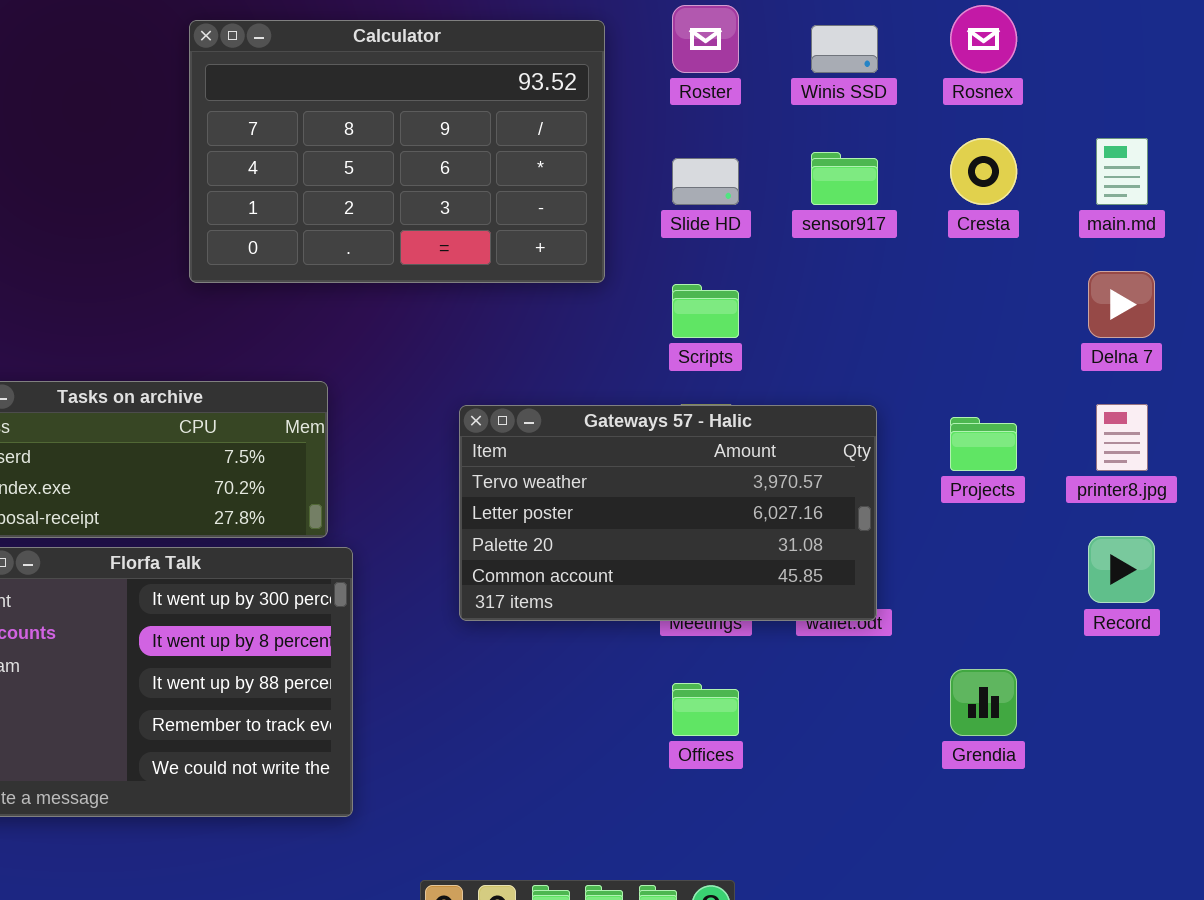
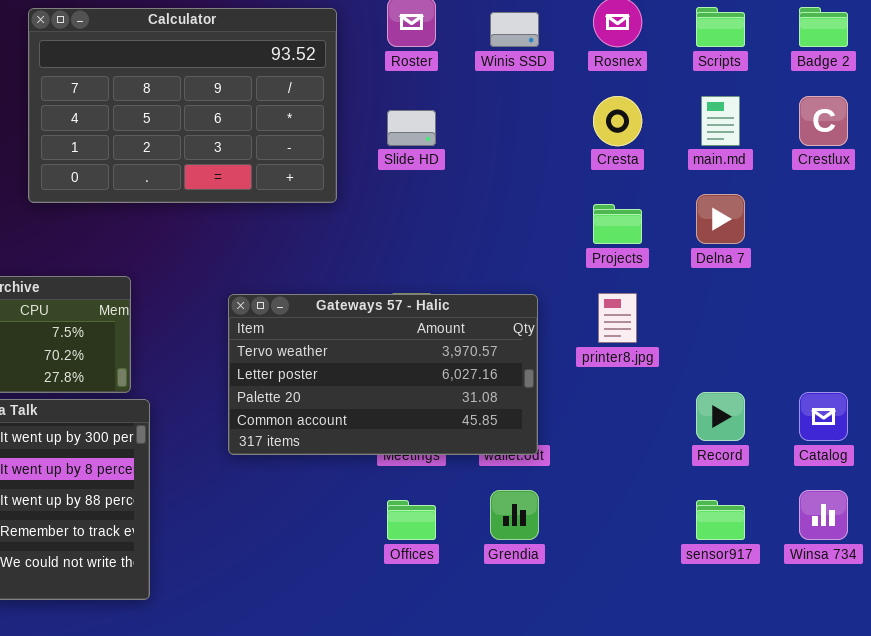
sensor917: [811,152,878,205] -> [696,500,745,540], moved
Scripts: [672,284,739,338] -> [696,7,745,47], moved
printer8.jpg: [1096,404,1148,471] -> [598,293,637,343], moved
Projects: [950,417,1017,471] -> [593,204,642,244], moved
Grendia: [950,669,1017,736] -> [490,490,539,540], moved

